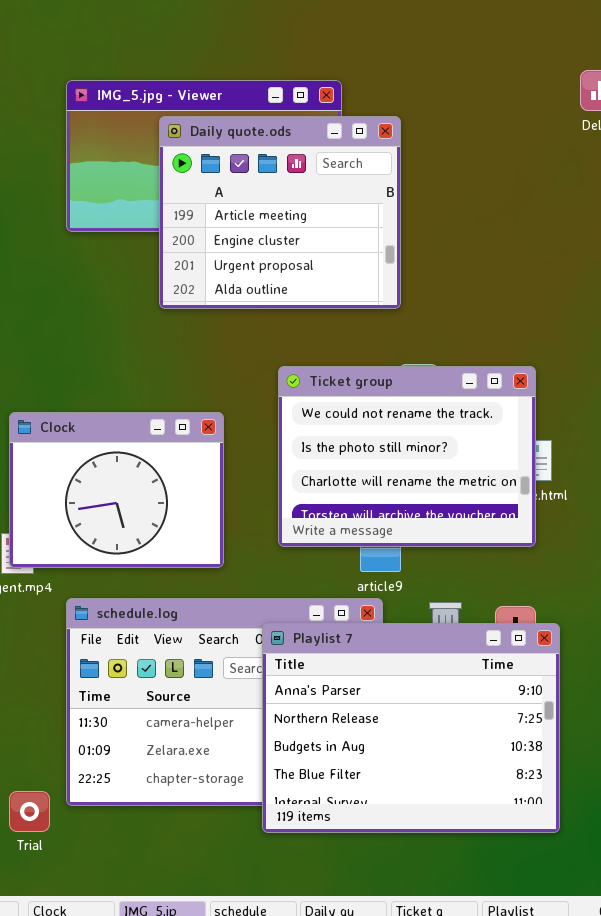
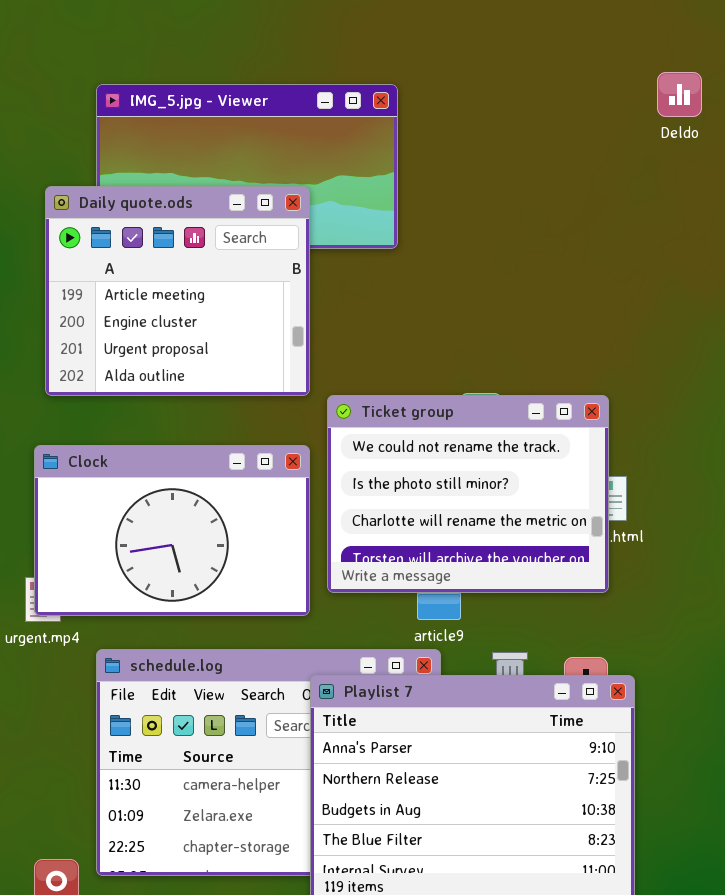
Daily quote.ods: [159,116,401,309] -> [45,186,310,396], moved
Clock: [9,412,224,568] -> [34,445,310,616], resized

